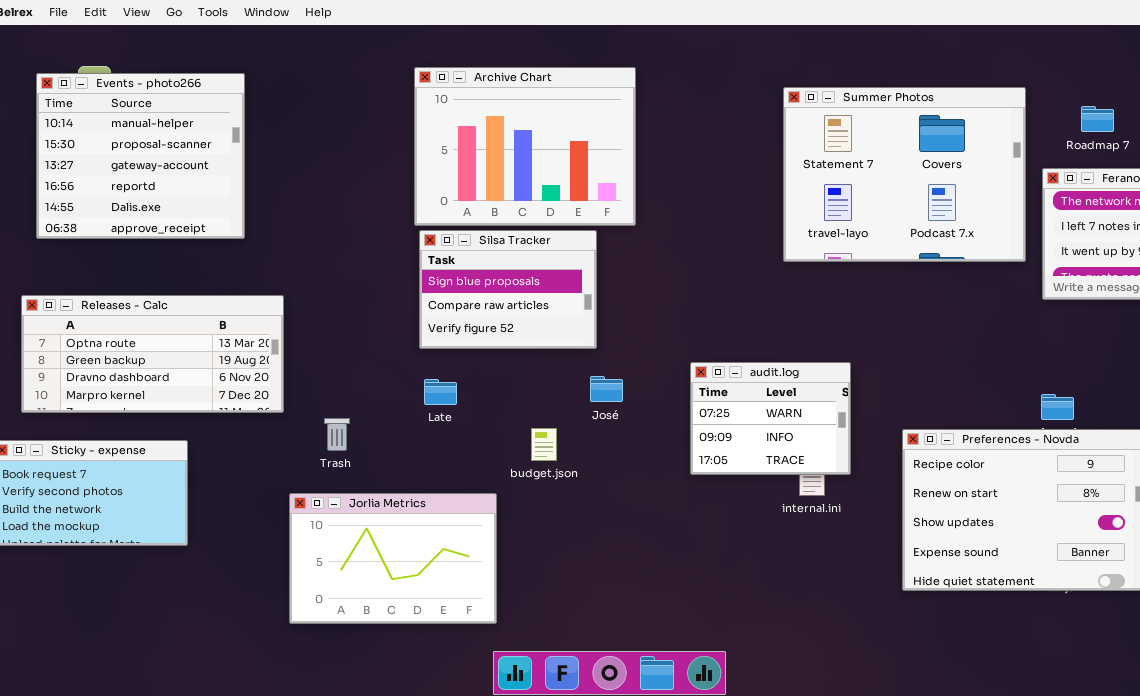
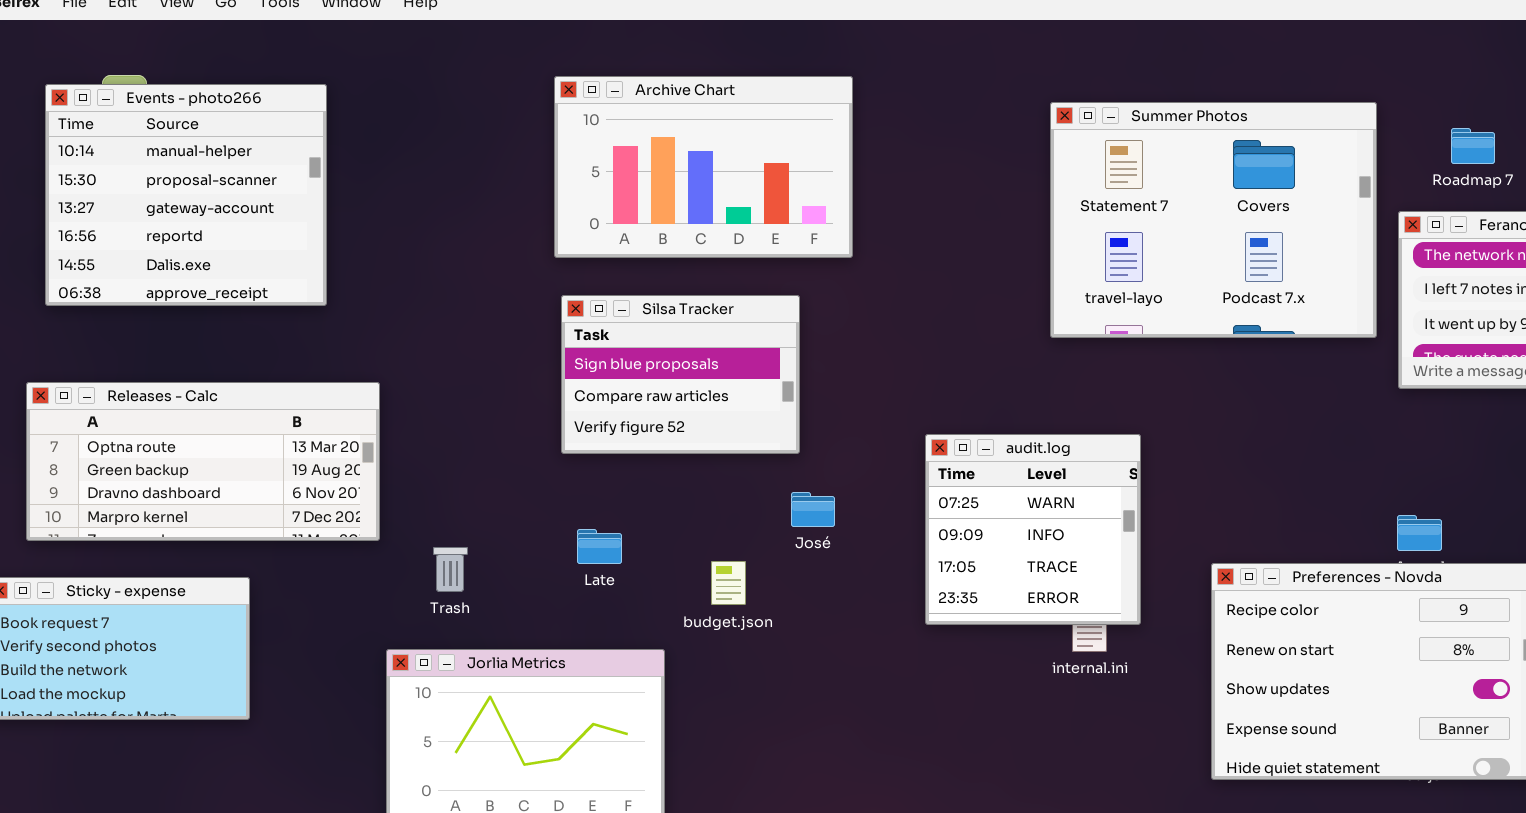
Archive Chart: [414,67,636,226] -> [554,76,853,258], resized
audit.log: [690,362,851,475] -> [925,434,1141,625], resized
Late: [424,379,457,405] -> [577,529,622,564], moved

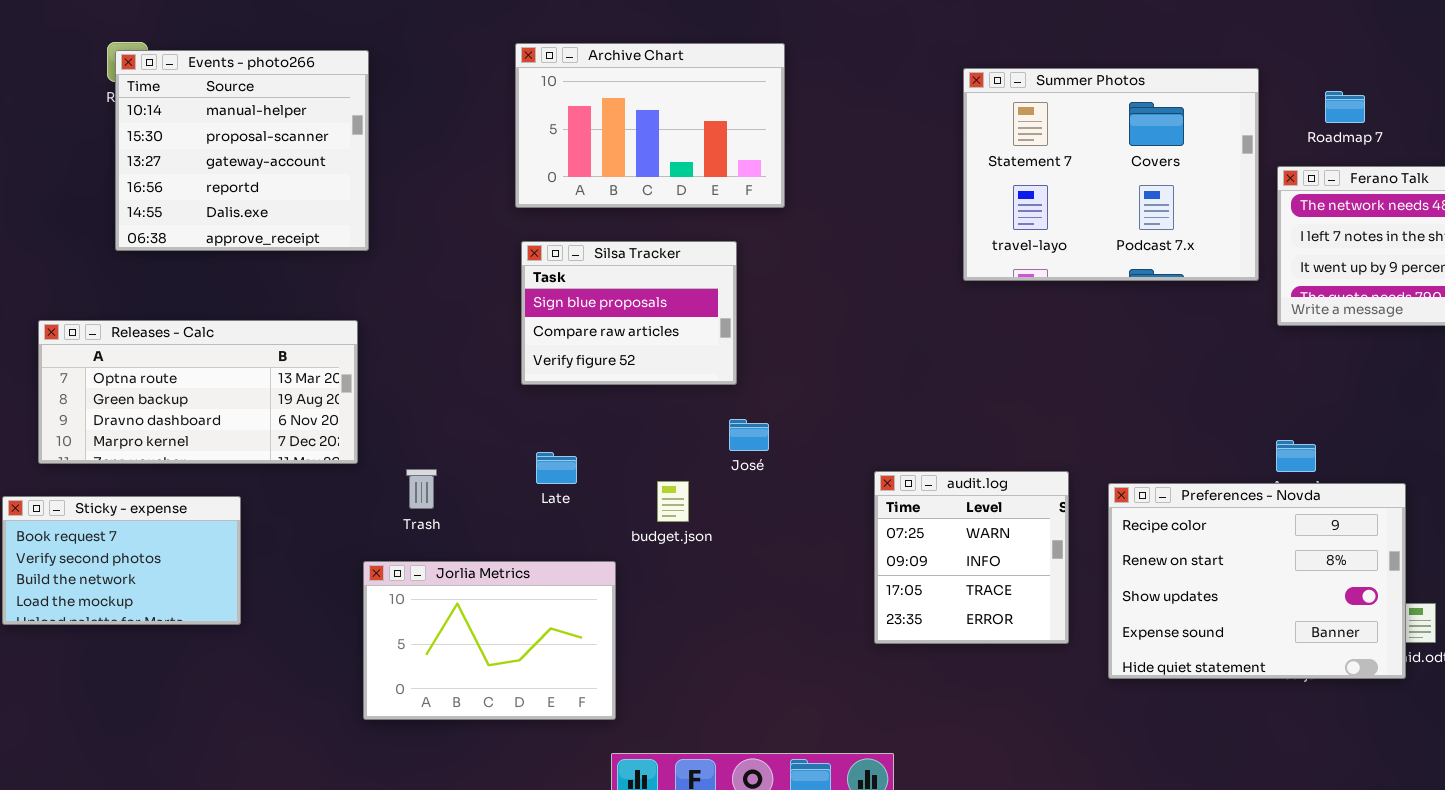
Events - photo266: [45,84,327,306] -> [115,50,369,251], moved
audit.log: [925,434,1141,625] -> [874,471,1069,644], moved

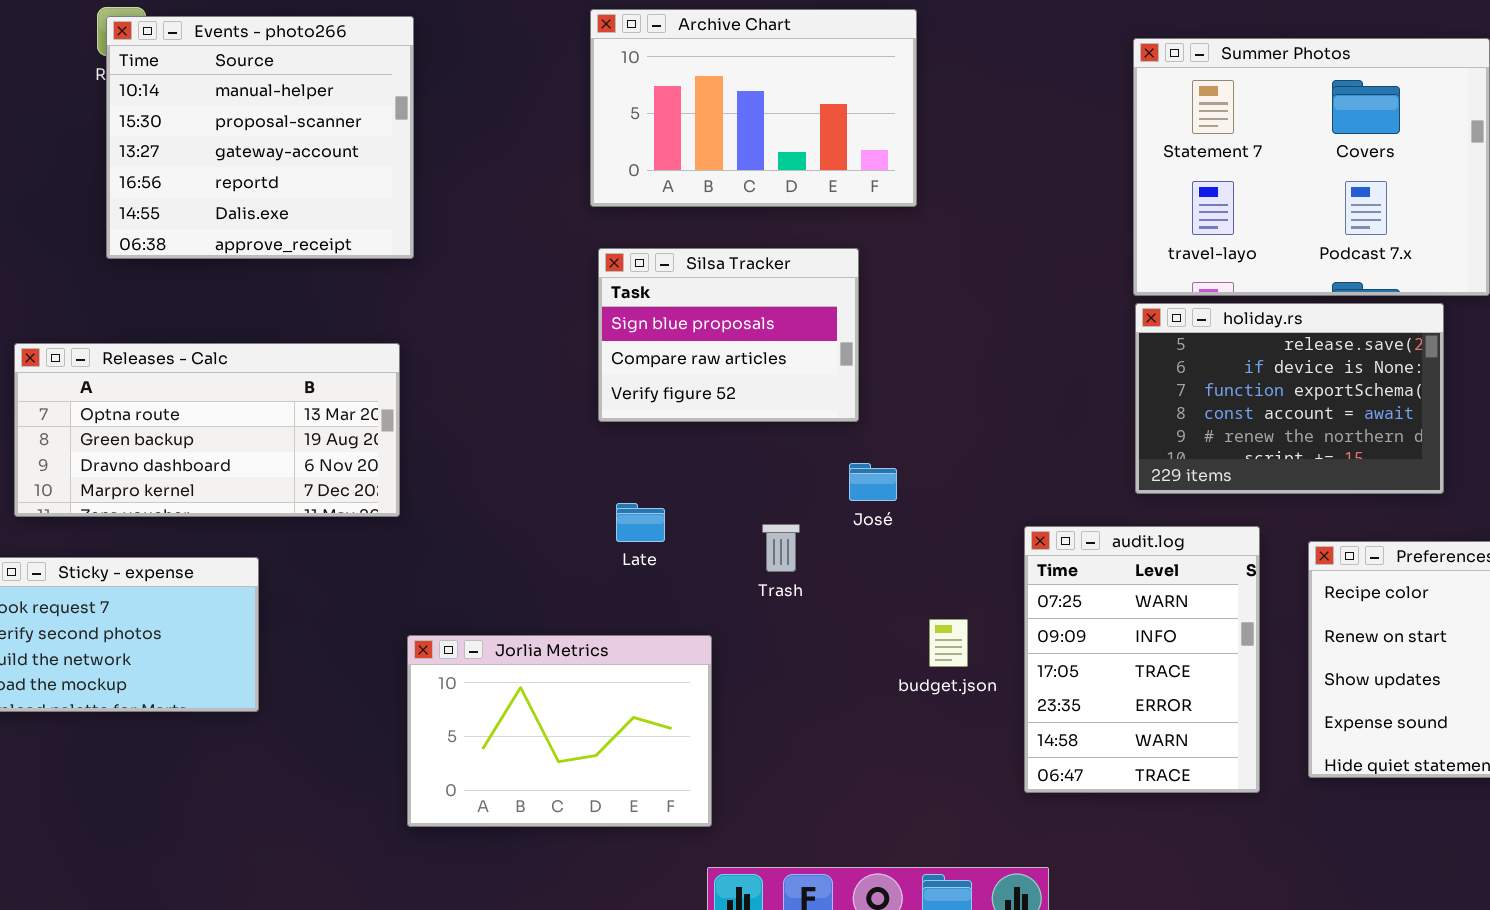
holiday.rs: none -> [1135,303,1444,494], opened
Trash: [406,469,437,509] -> [762,524,800,572], moved
audit.log: [874,471,1069,644] -> [1024,526,1260,793], resized
budget.json: [657,481,689,522] -> [929,619,968,667], moved

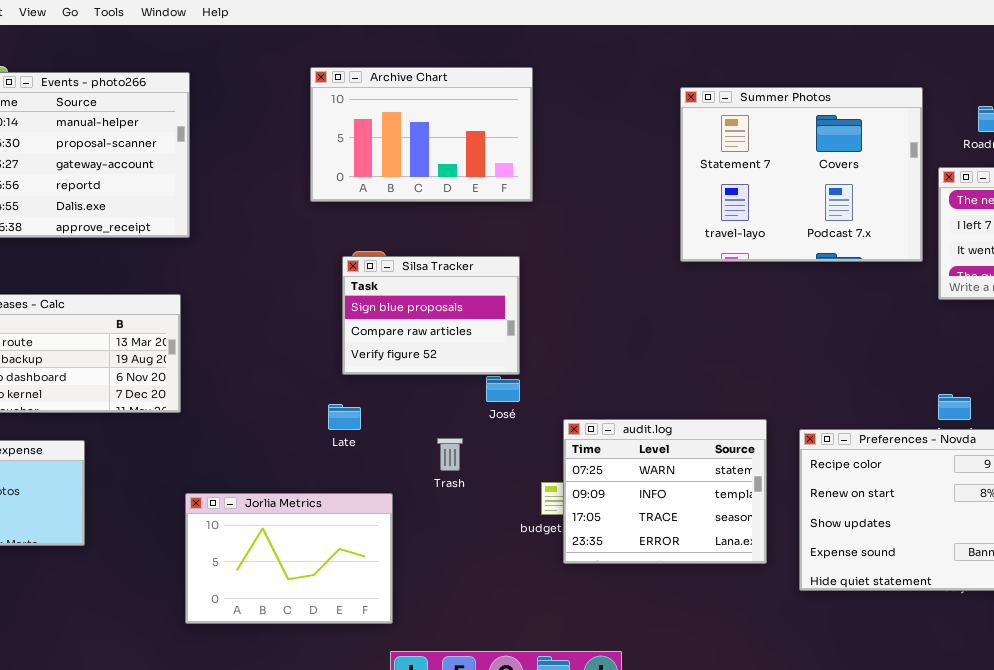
Silsa Tracker: [598,248,859,422] -> [342,256,520,375], moved
holiday.rs: [1135,303,1444,494] -> none, closed
Trash: [762,524,800,572] -> [437,438,463,471], moved
audit.log: [1024,526,1260,793] -> [563,419,767,564], resized

